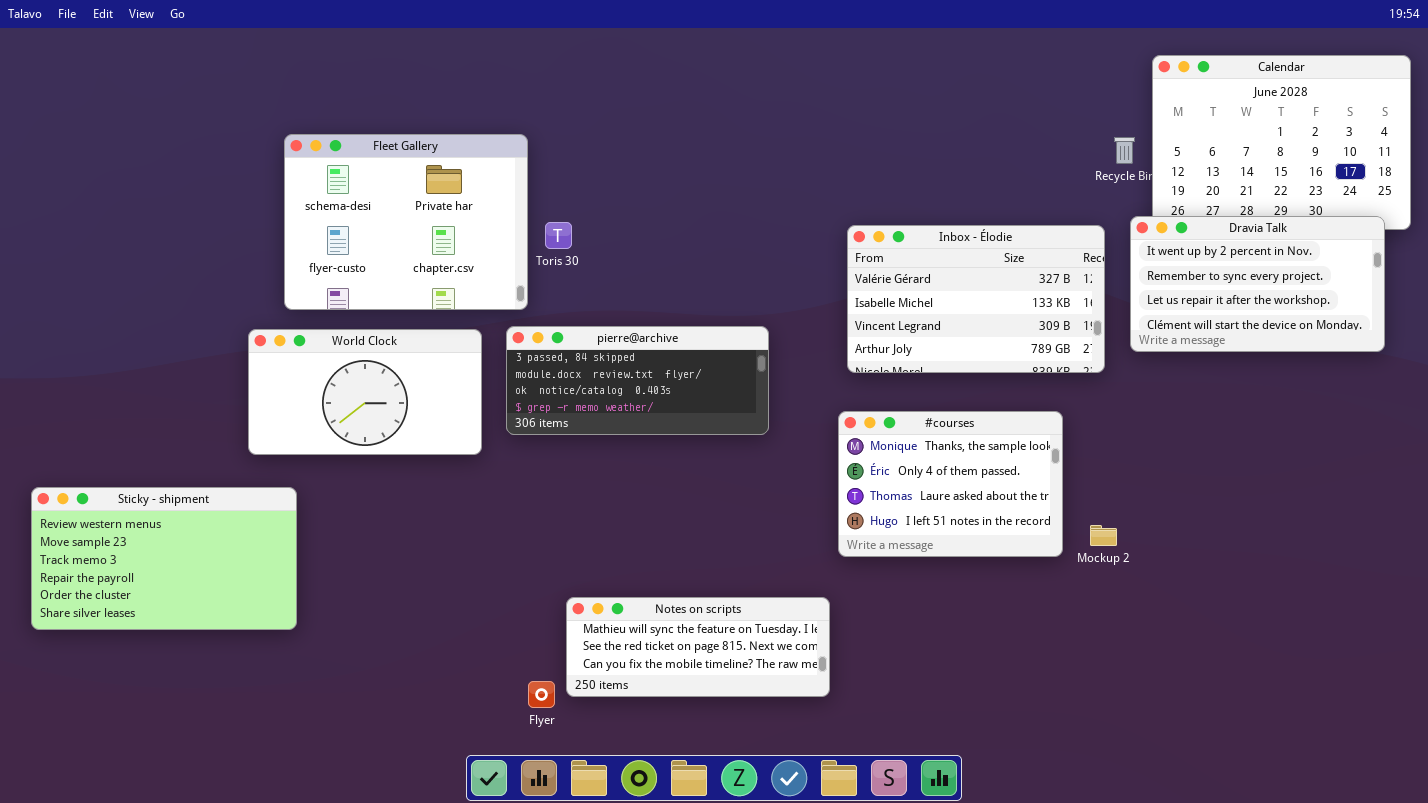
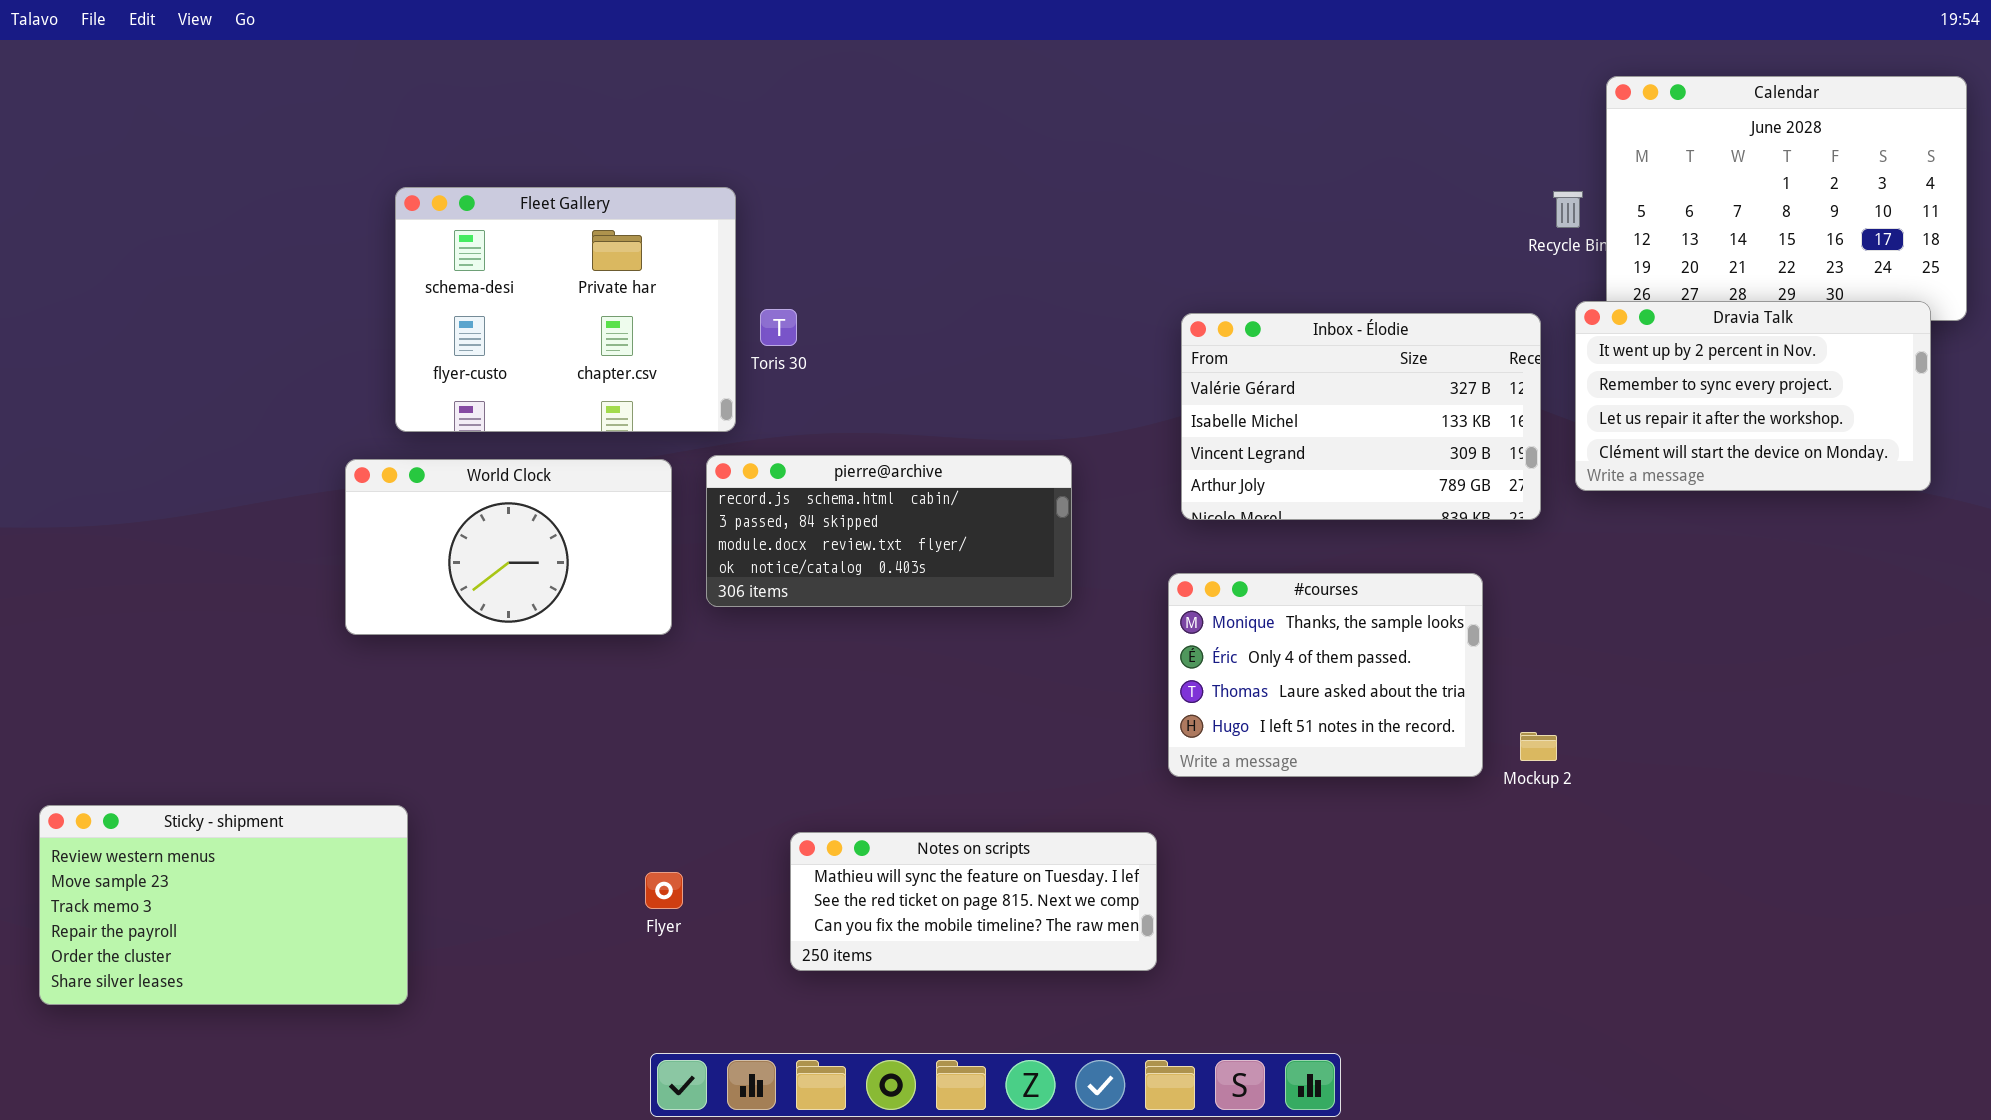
pierre@archive: [506,326,769,435] -> [706,455,1072,607], scrolled up 1 row
Sticky - shipment: [31,487,297,630] -> [39,805,408,1005], moved
Flyer: [528,681,555,708] -> [645,872,683,909], moved

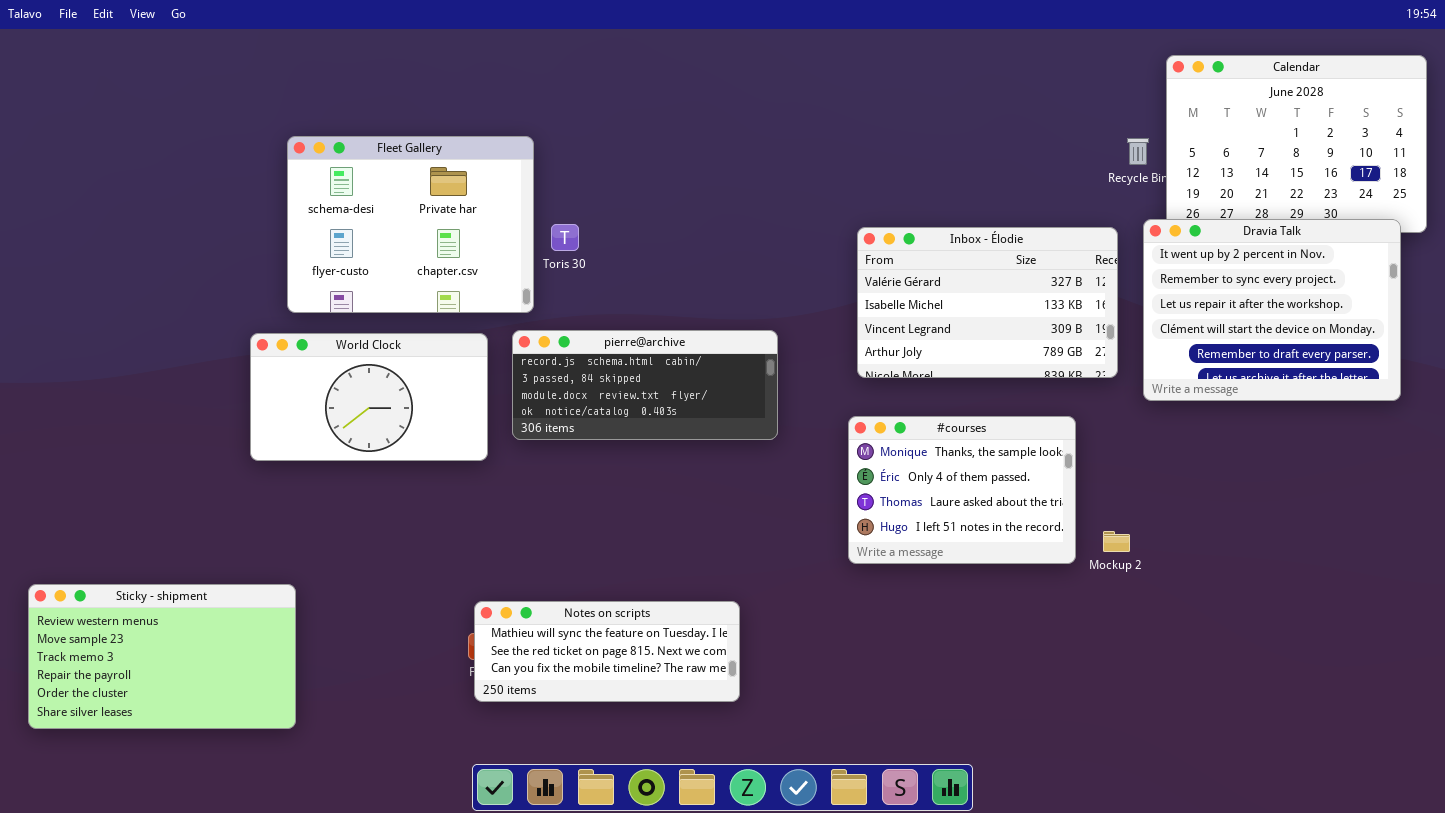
Dravia Talk: [1575,301,1931,491] -> [1143,219,1401,401], resized
Notes on scripts: [790,832,1157,971] -> [474,601,740,702], moved

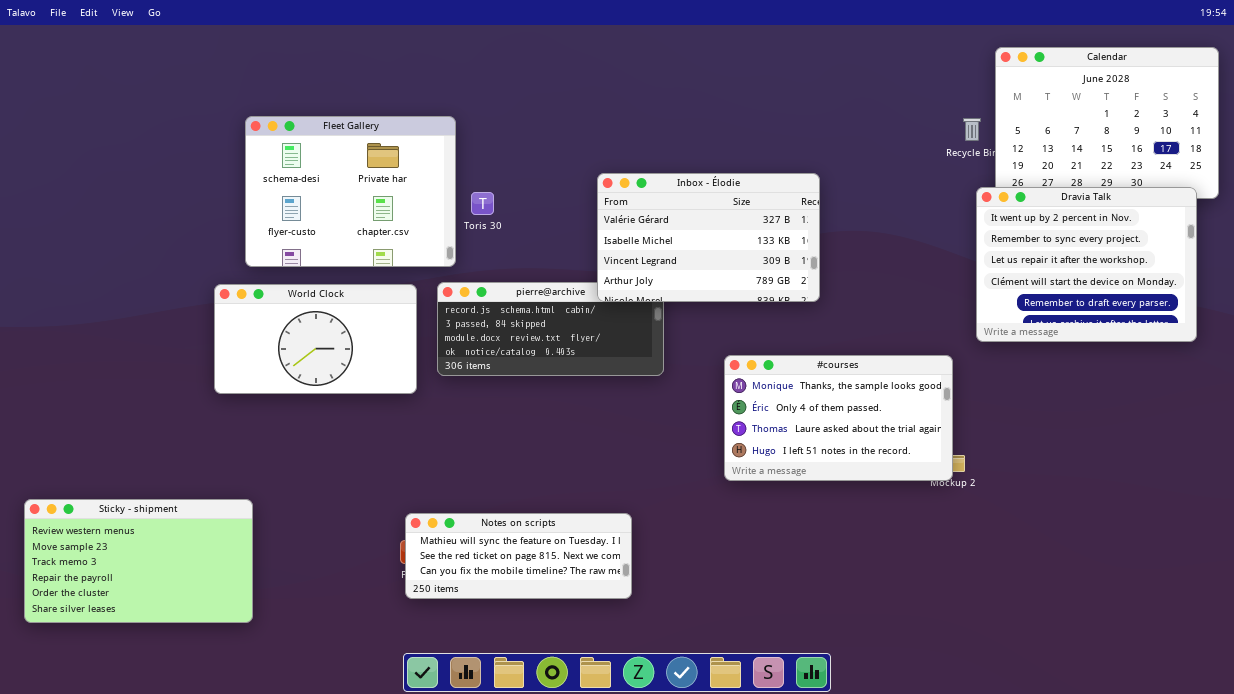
Inbox - Élodie: [857,227,1118,378] -> [597,173,820,302], moved
#courses: [848,416,1076,564] -> [724,355,953,481], resized

